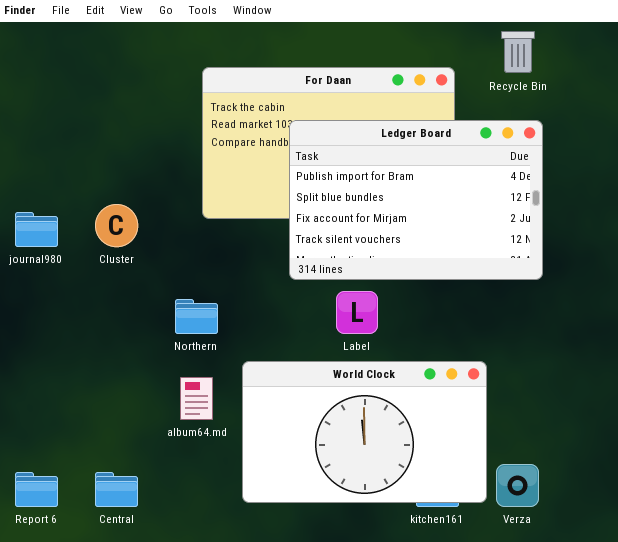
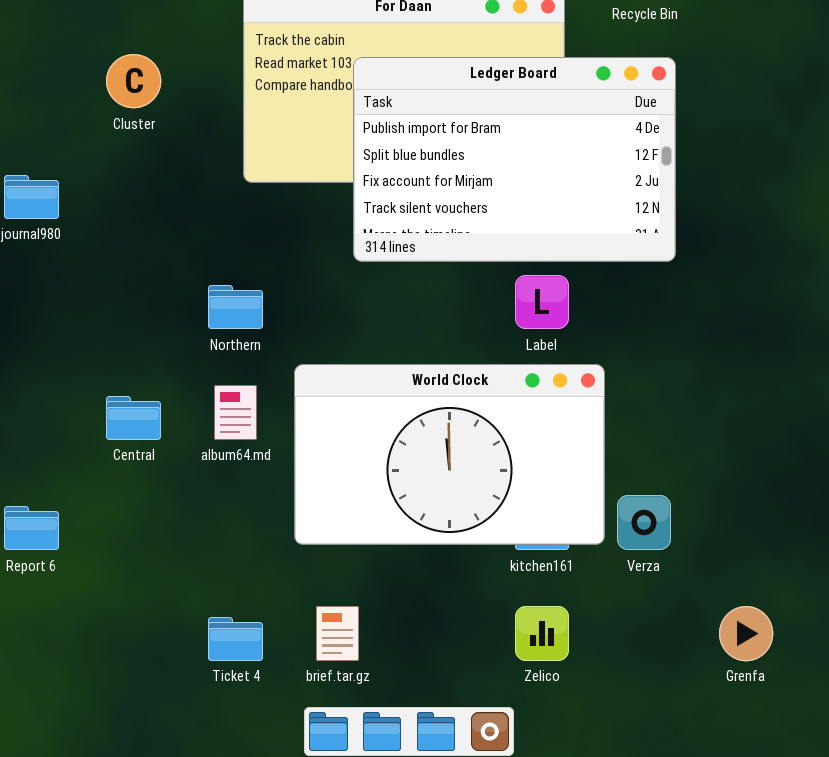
Cluster: [95,204,138,247] -> [106,54,161,108], moved
Label: [336,291,378,334] -> [515,275,569,329], moved
Central: [95,472,138,507] -> [106,396,161,440], moved

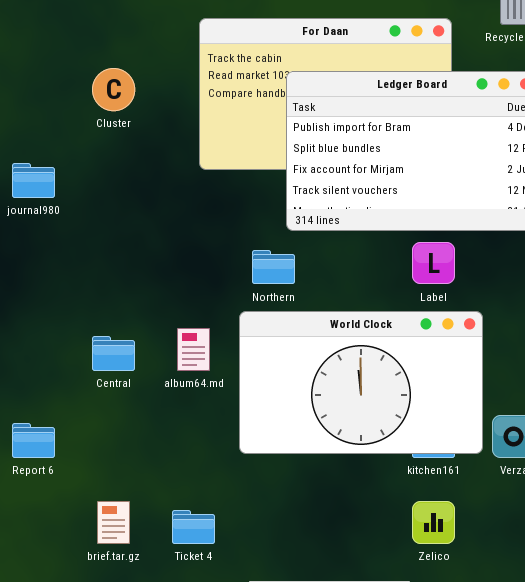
Northern: [208,285,263,329] -> [252,250,295,284], moved
brief.tar.gz: [316,606,359,661] -> [97,501,130,544], moved

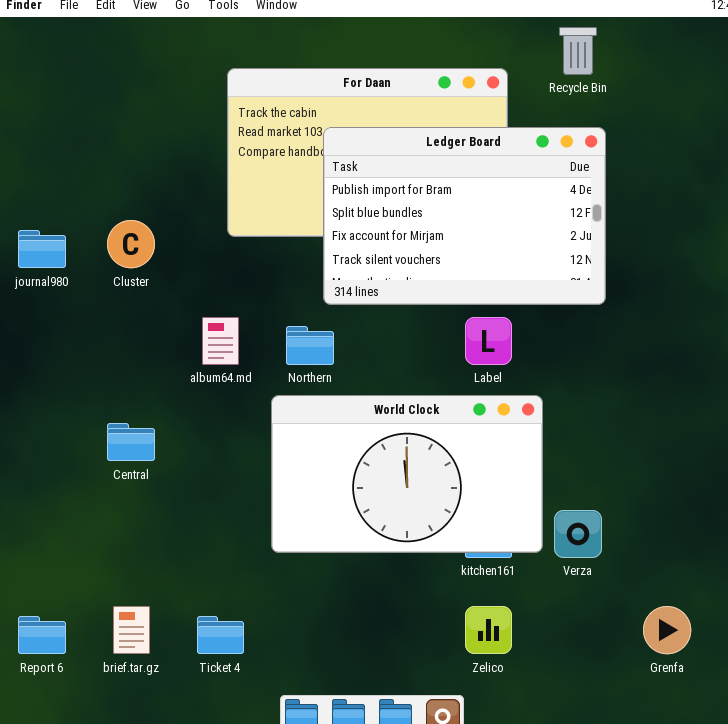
Cluster: [92,68,135,111] -> [107,220,155,268], moved
album64.md: [177,328,210,371] -> [202,317,239,365], moved
Report 6: [12,423,55,458] -> [18,616,66,654], moved

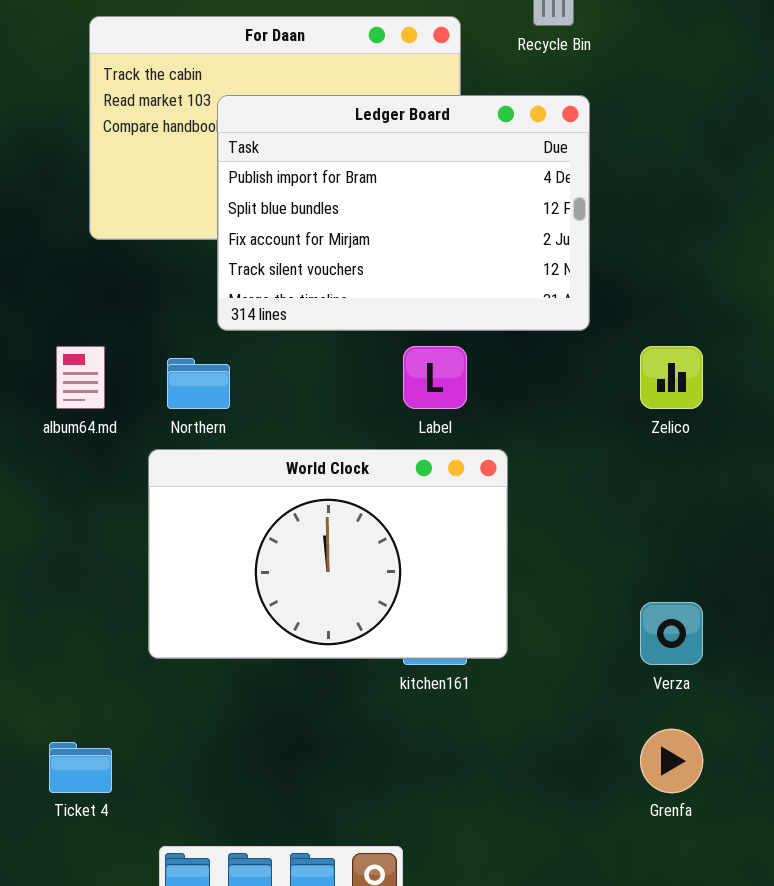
Verza: [554,510,602,558] -> [640,602,703,665], moved
Zelico: [465,606,512,654] -> [640,346,703,409], moved

